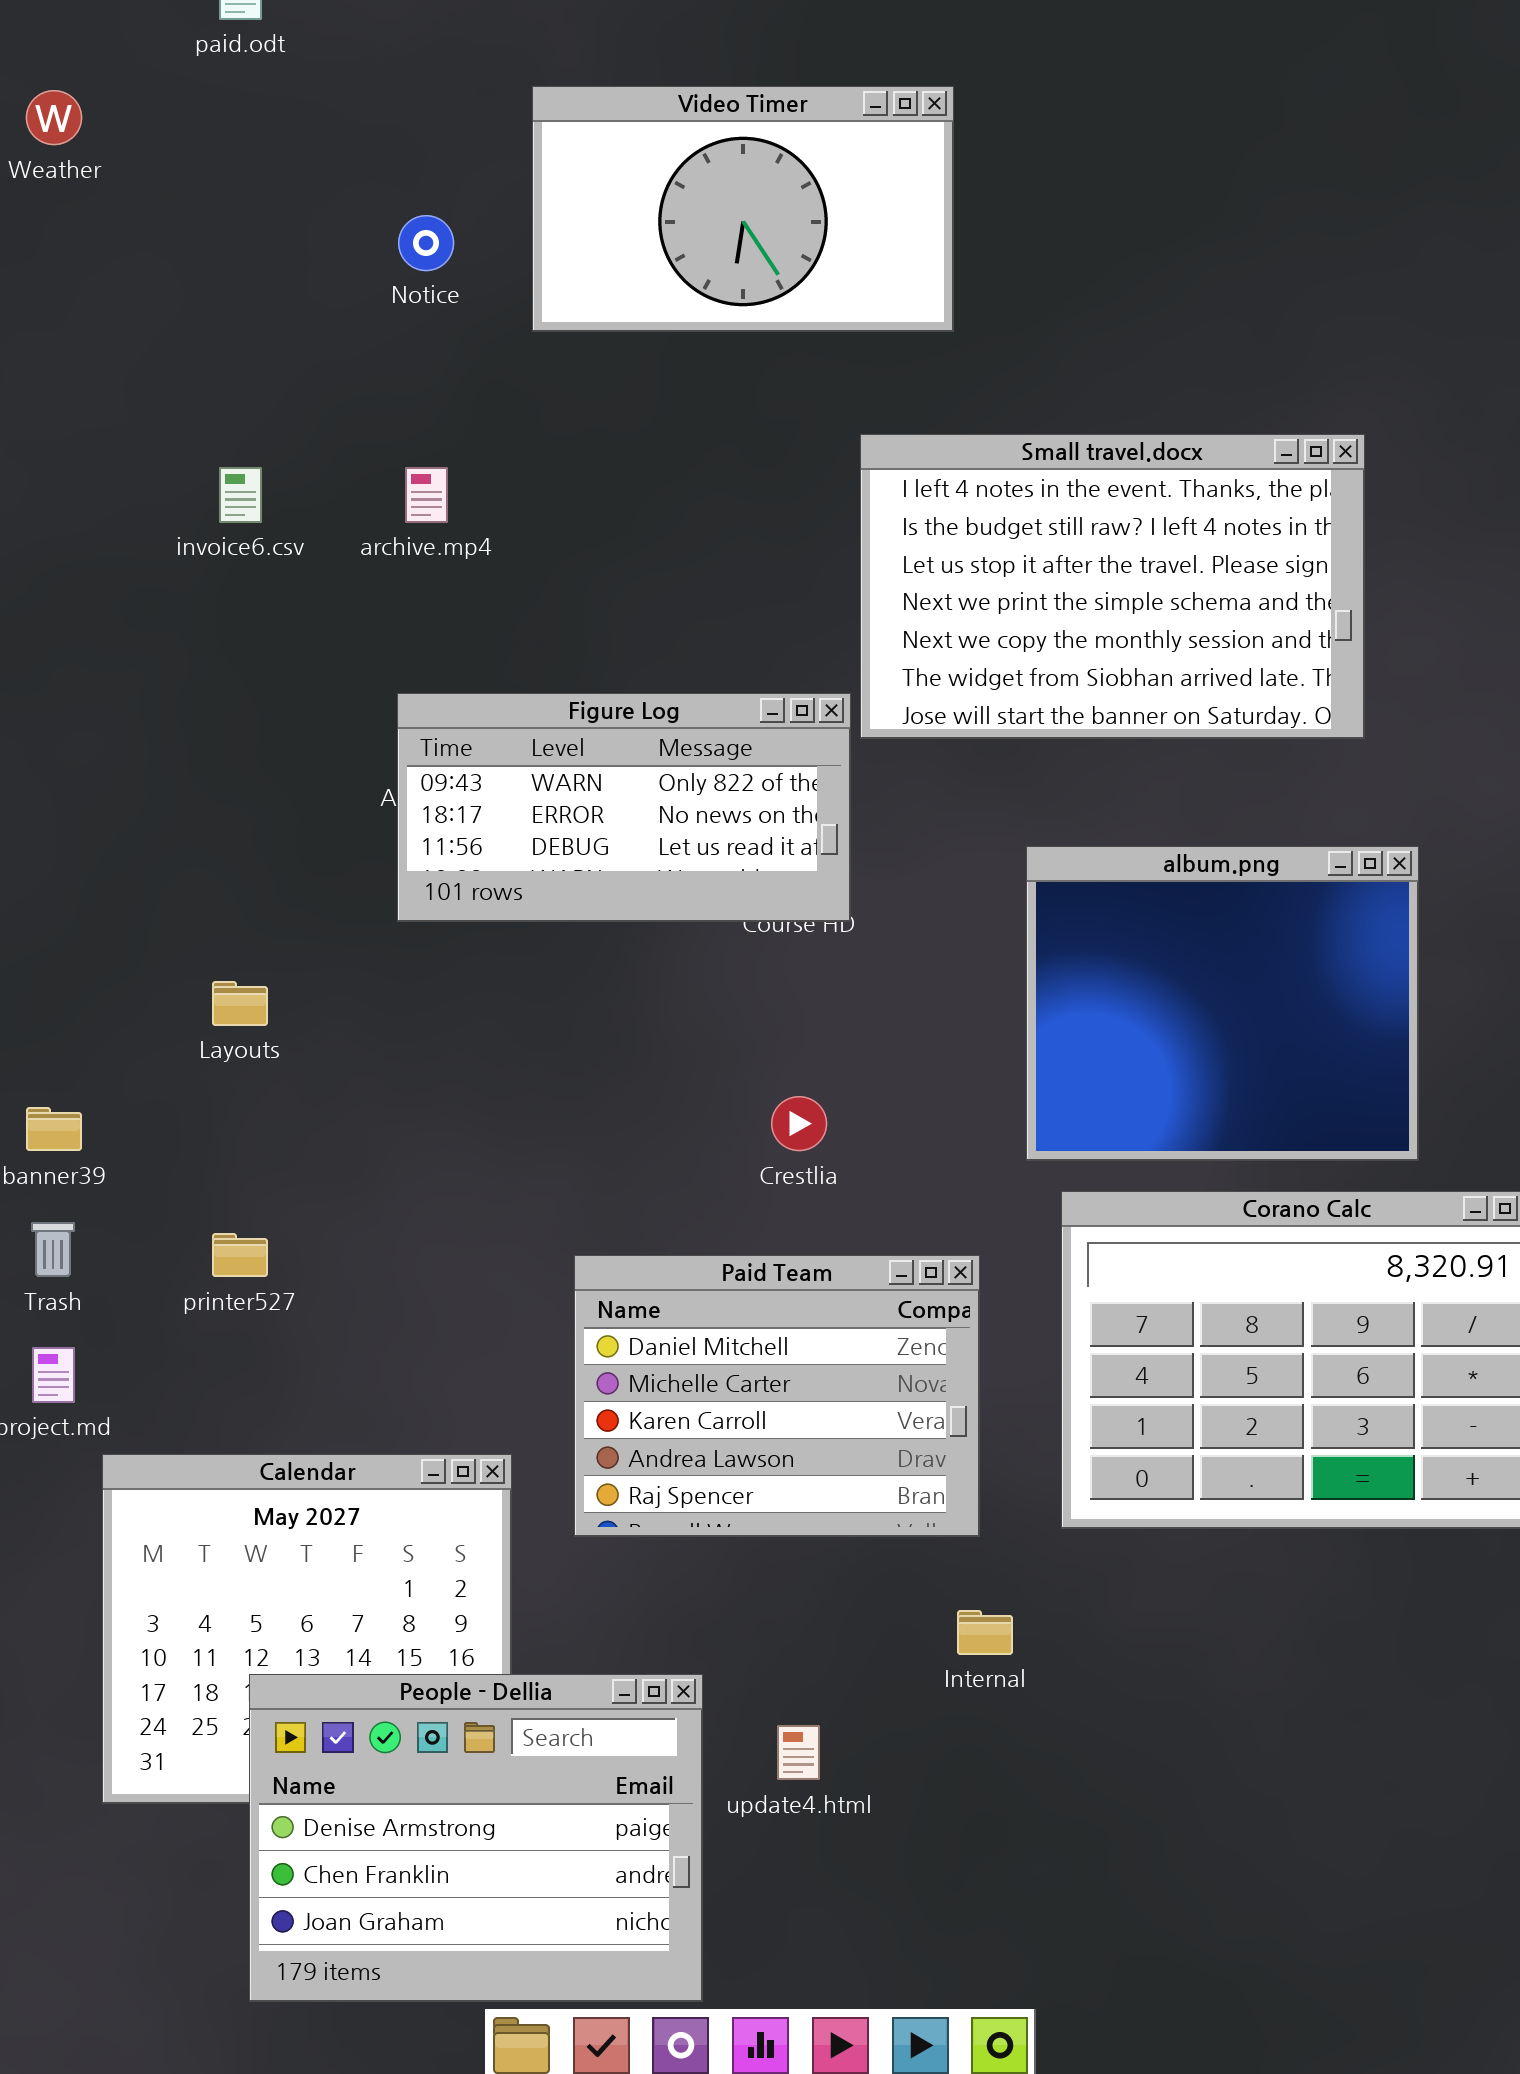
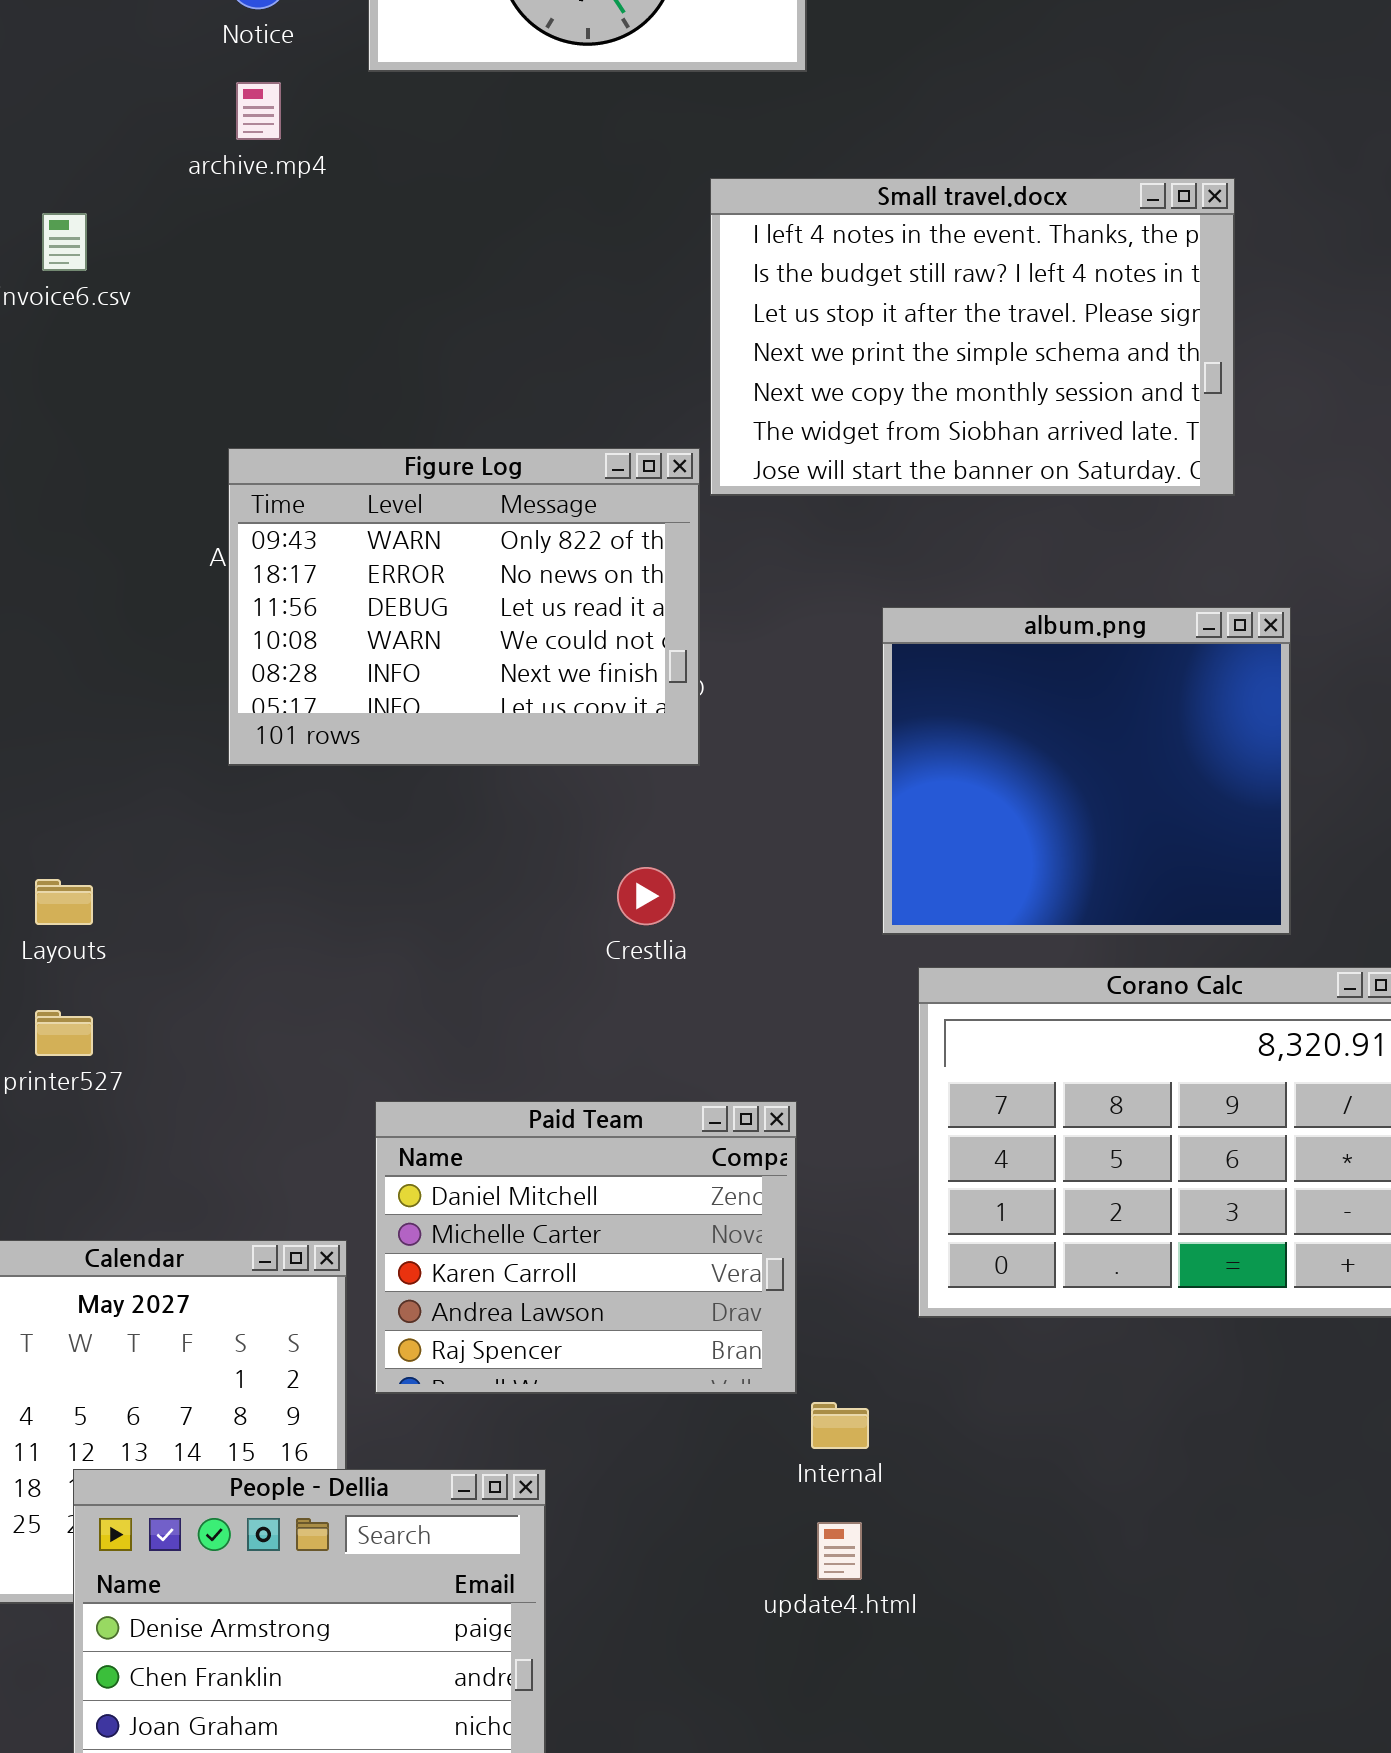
archive.mp4: [405,467,448,523] -> [236,82,281,140], moved
Figure Log: [397,693,851,922] -> [228,448,700,766], resized
Layouts: [212,981,268,1026] -> [35,879,93,925], moved
Paid Team: [574,1255,980,1537] -> [375,1101,797,1394], moved
update4.html: [777,1725,820,1780] -> [817,1522,862,1580], moved

